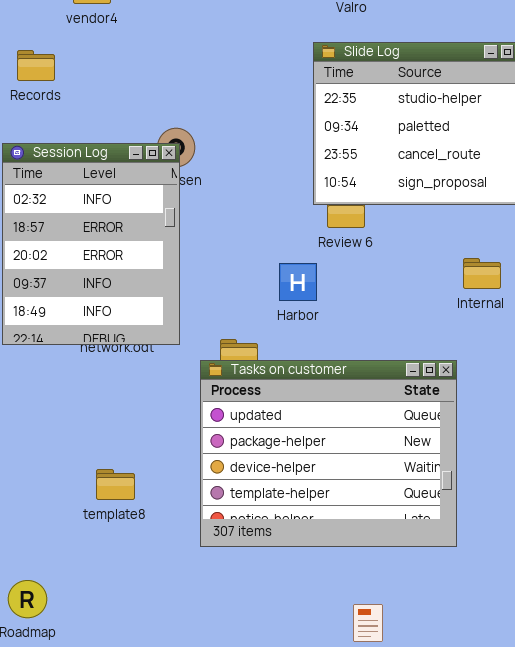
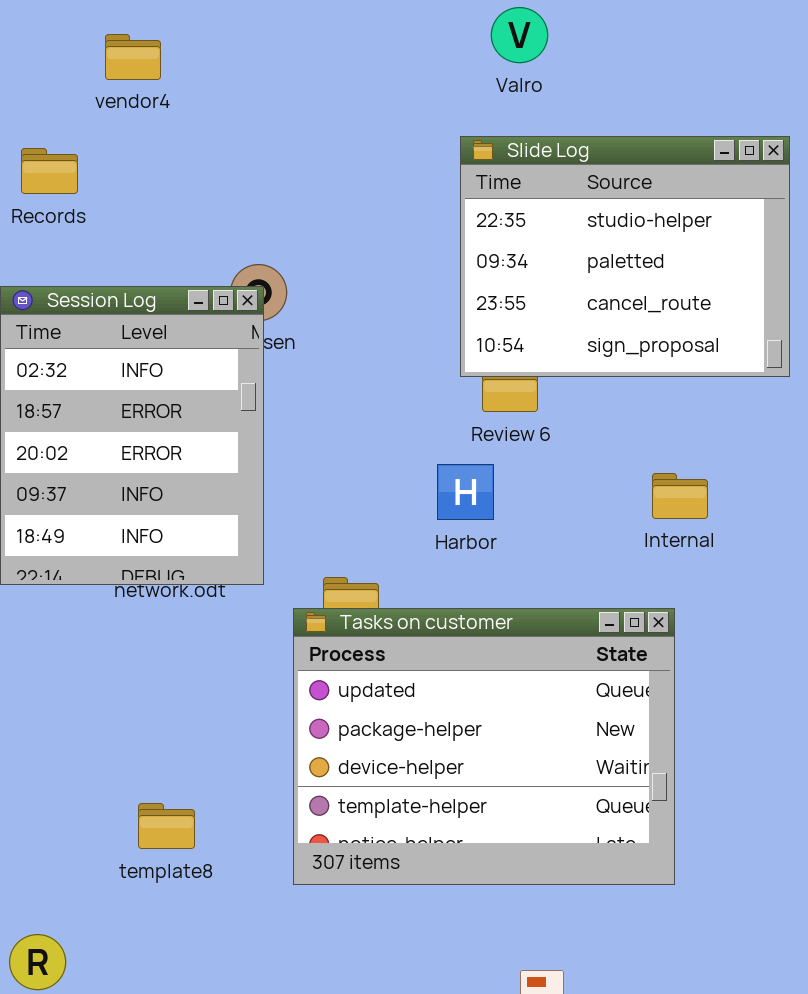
Internal: [463,258,501,289] -> [652,473,708,519], moved
Harbor: [279,263,317,301] -> [437,464,494,520], moved
template8: [96,469,135,500] -> [138,803,195,849], moved

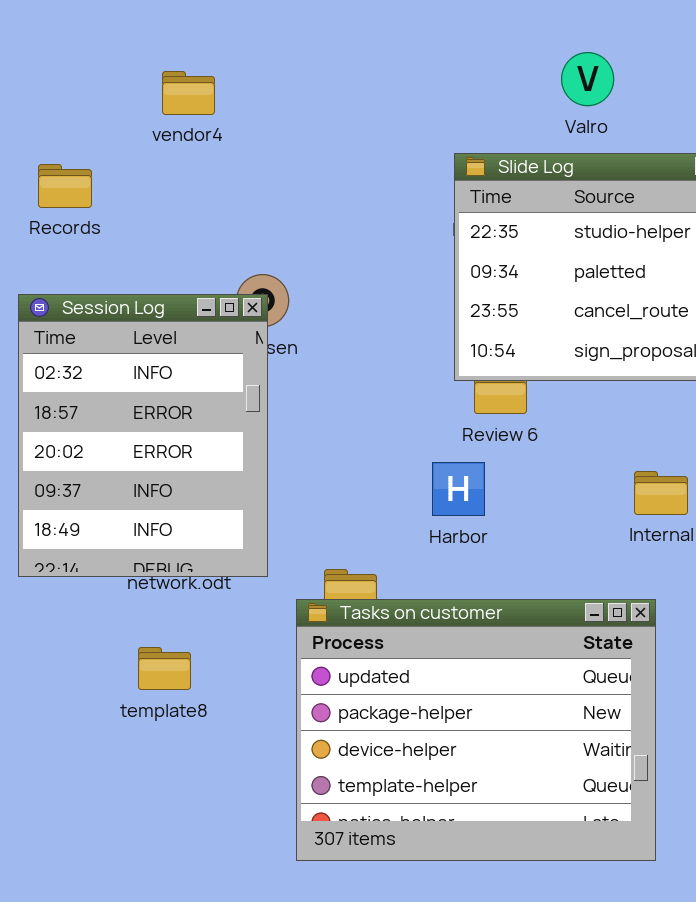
Valro: [491,7,548,63] -> [561,52,614,106], moved
vendor4: [105,34,161,80] -> [162,71,215,115], moved
template8: [138,803,195,849] -> [138,647,191,690], moved

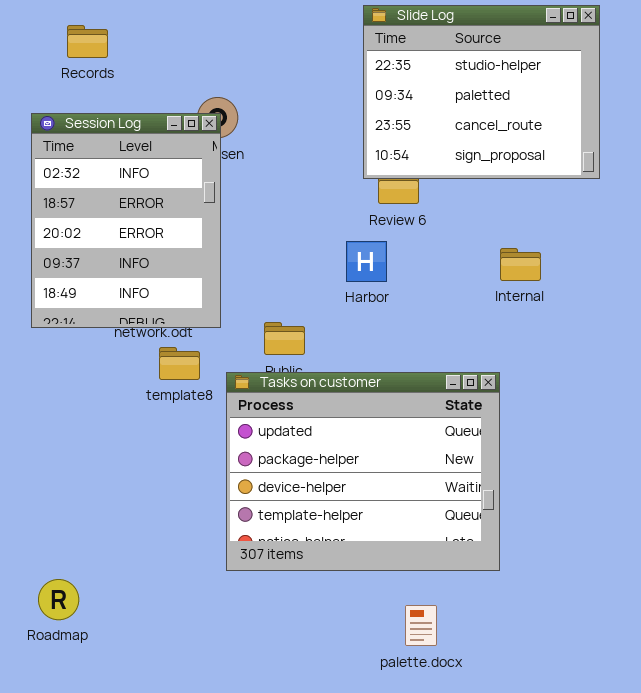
Records: [38,164,92,208] -> [67,25,108,58], moved
Tasks on customer: [296,599,656,861] -> [226,372,500,571], moved
template8: [138,647,191,690] -> [159,347,200,380], moved

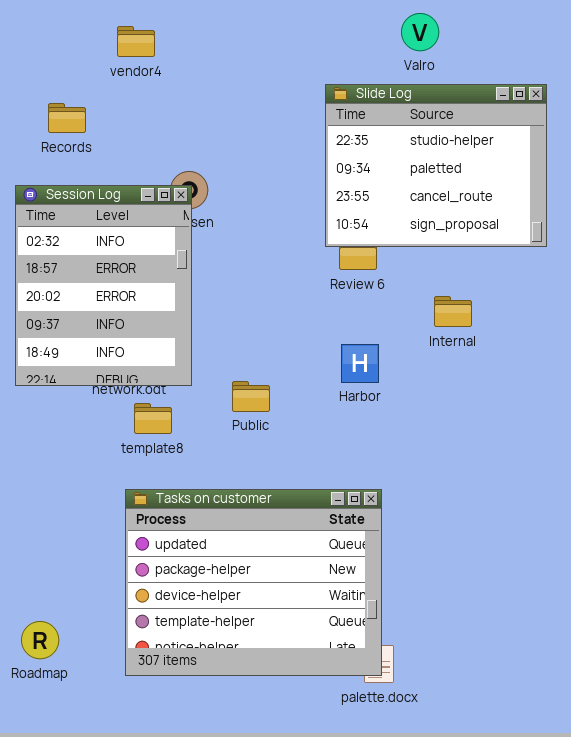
Harbor: [346,241,387,282] -> [341,344,379,383], moved
Internal: [500,248,541,281] -> [434,296,472,327], moved
Tasks on customer: [226,372,500,571] -> [125,489,382,676], moved

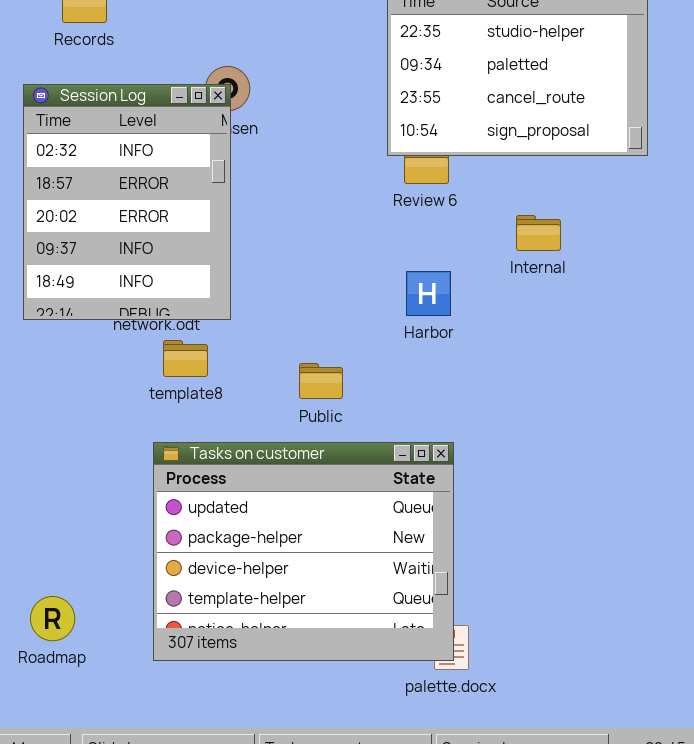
Public: [232,381,270,412] -> [299,363,343,399], moved

